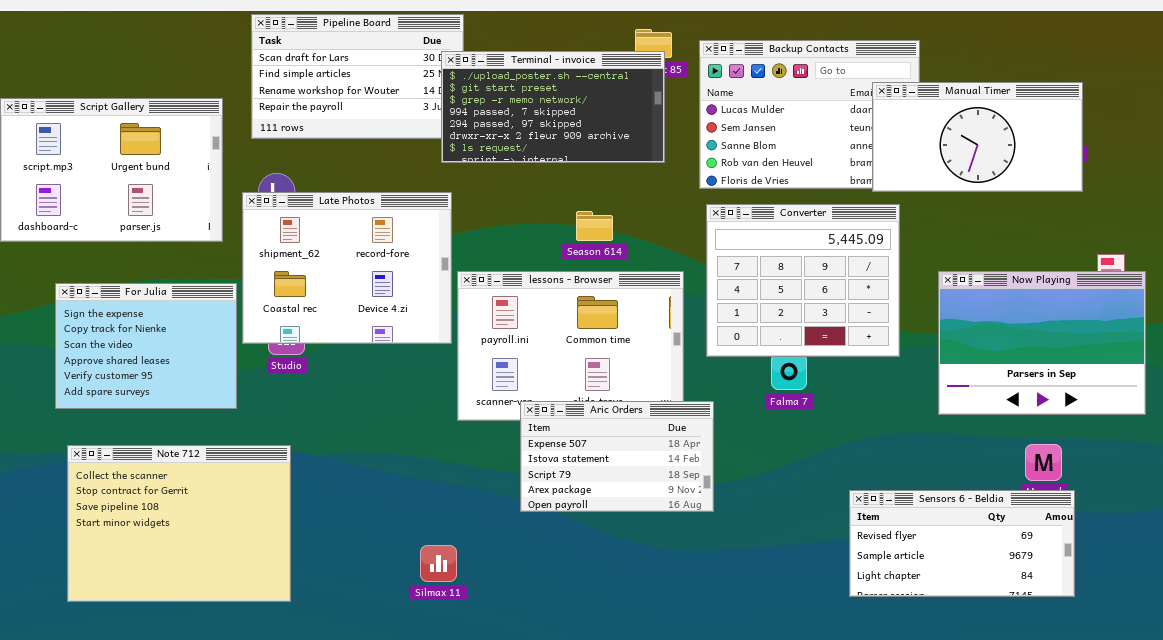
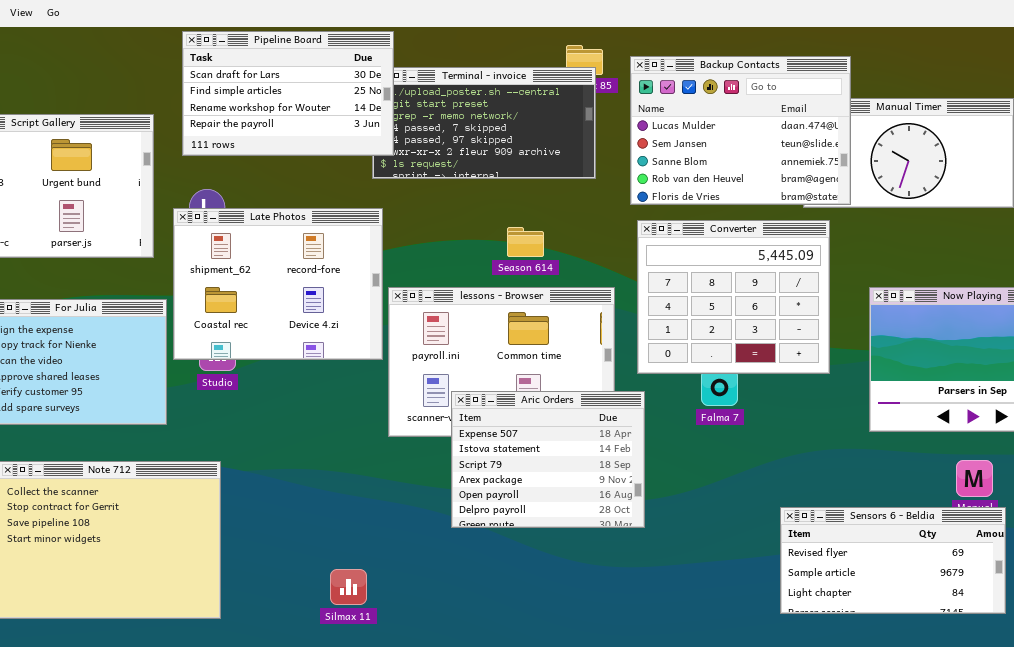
Pipeline Board: [251,14,464,139] -> [182,31,394,156], raised
Backup Contacts: [699,40,920,189] -> [630,56,851,205], raised
Aric Orders: [520,401,714,512] -> [451,391,645,528], resized
Silmax 11: [420,545,457,582] -> [330,569,367,605], moved

